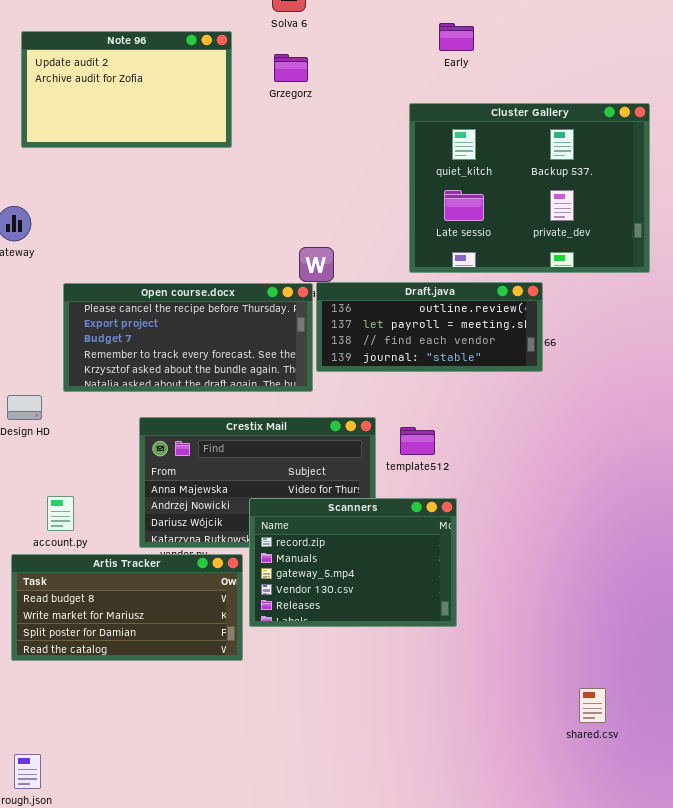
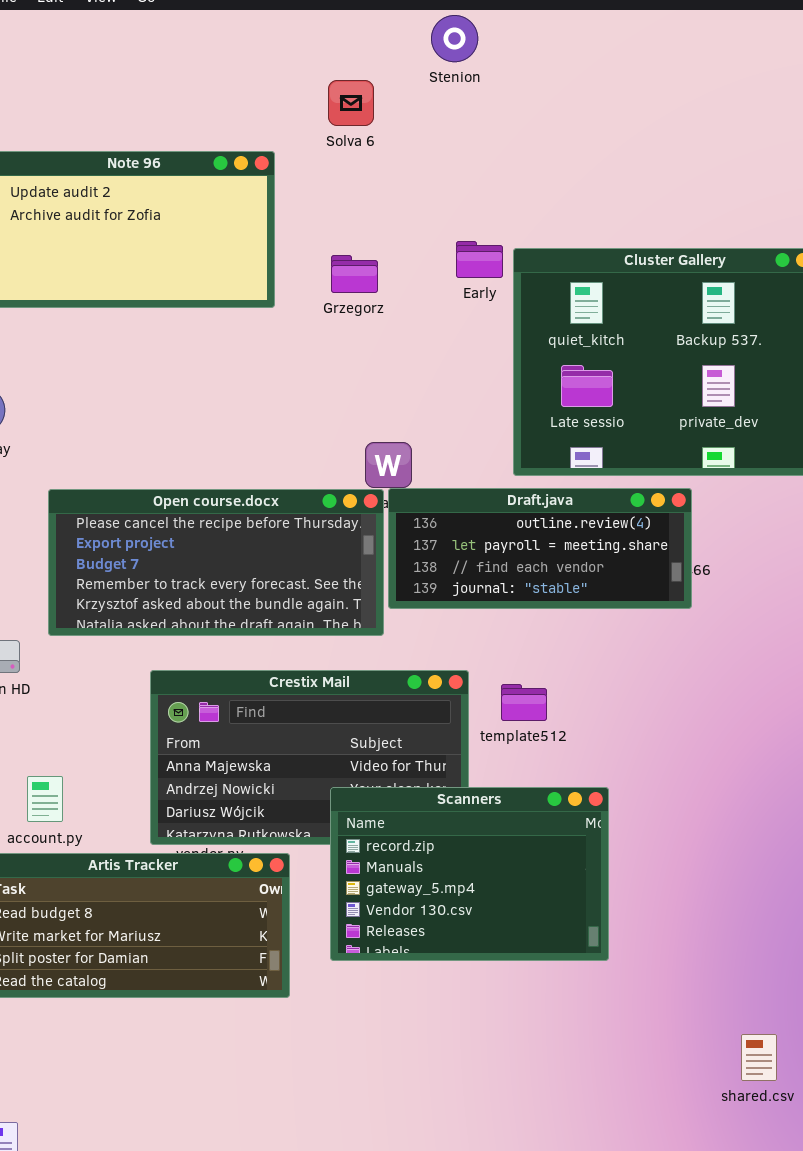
Early: [439,23,474,51] -> [456,241,503,278], moved
Grzegorz: [274,54,308,82] -> [331,255,378,293], moved
Scanners: [249,498,457,627] -> [330,787,609,961], moved

